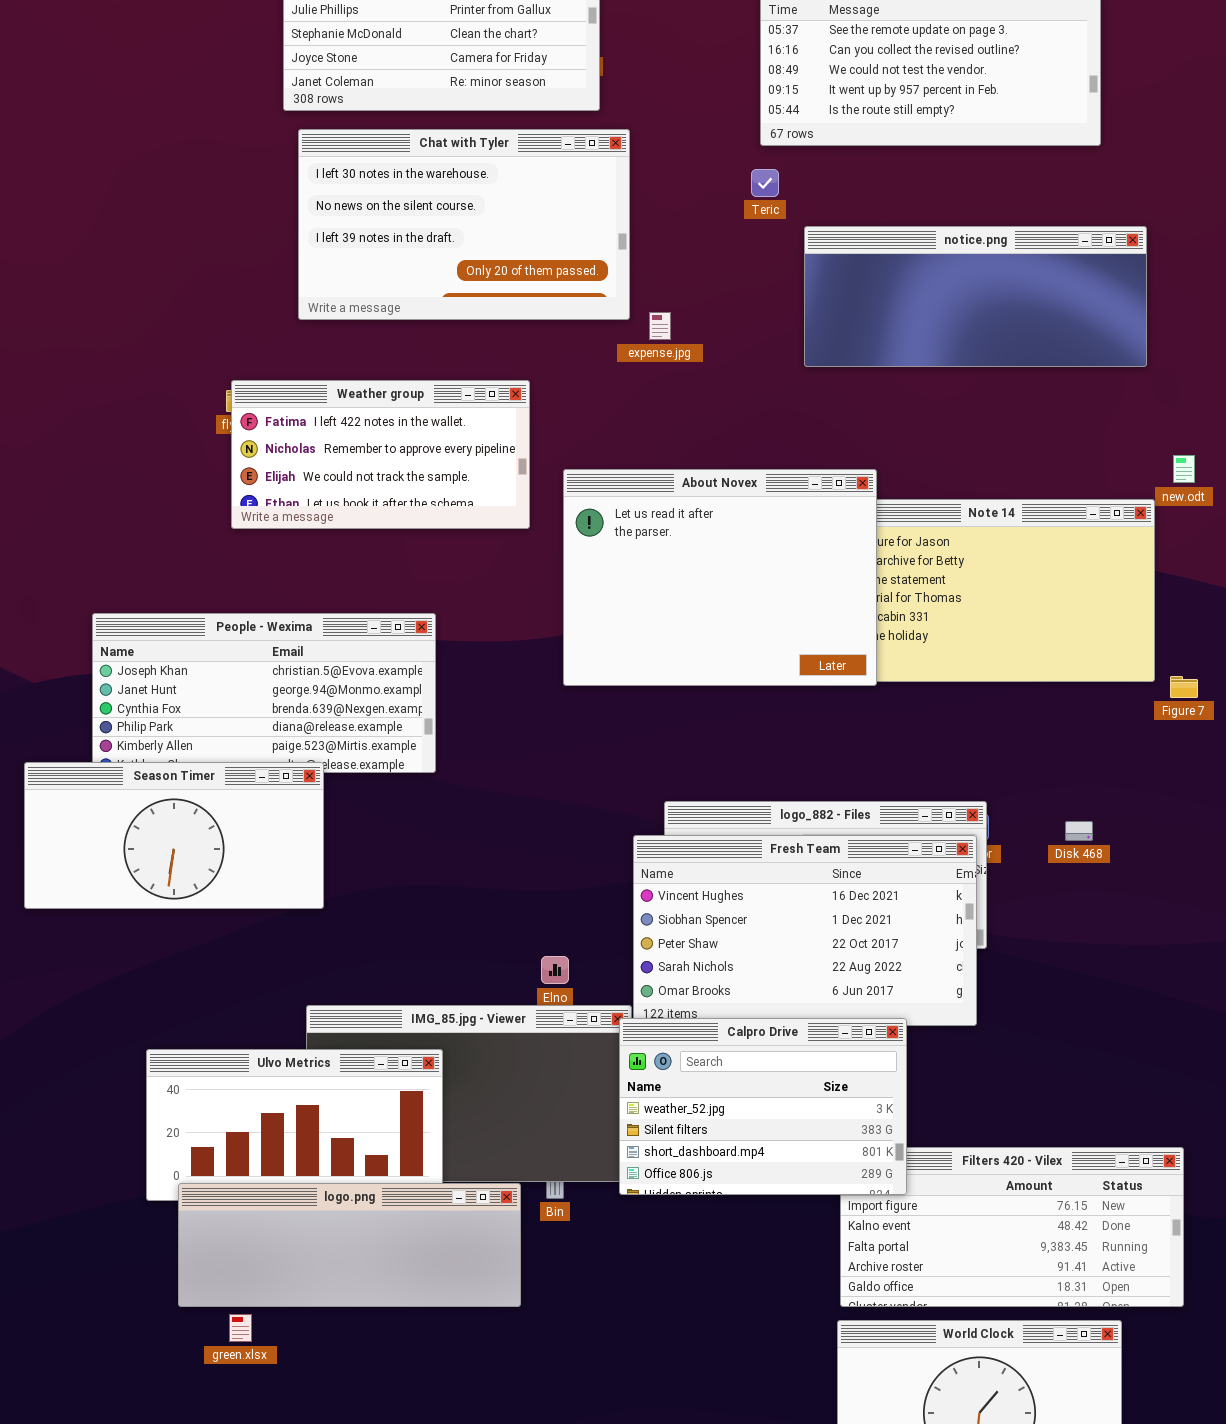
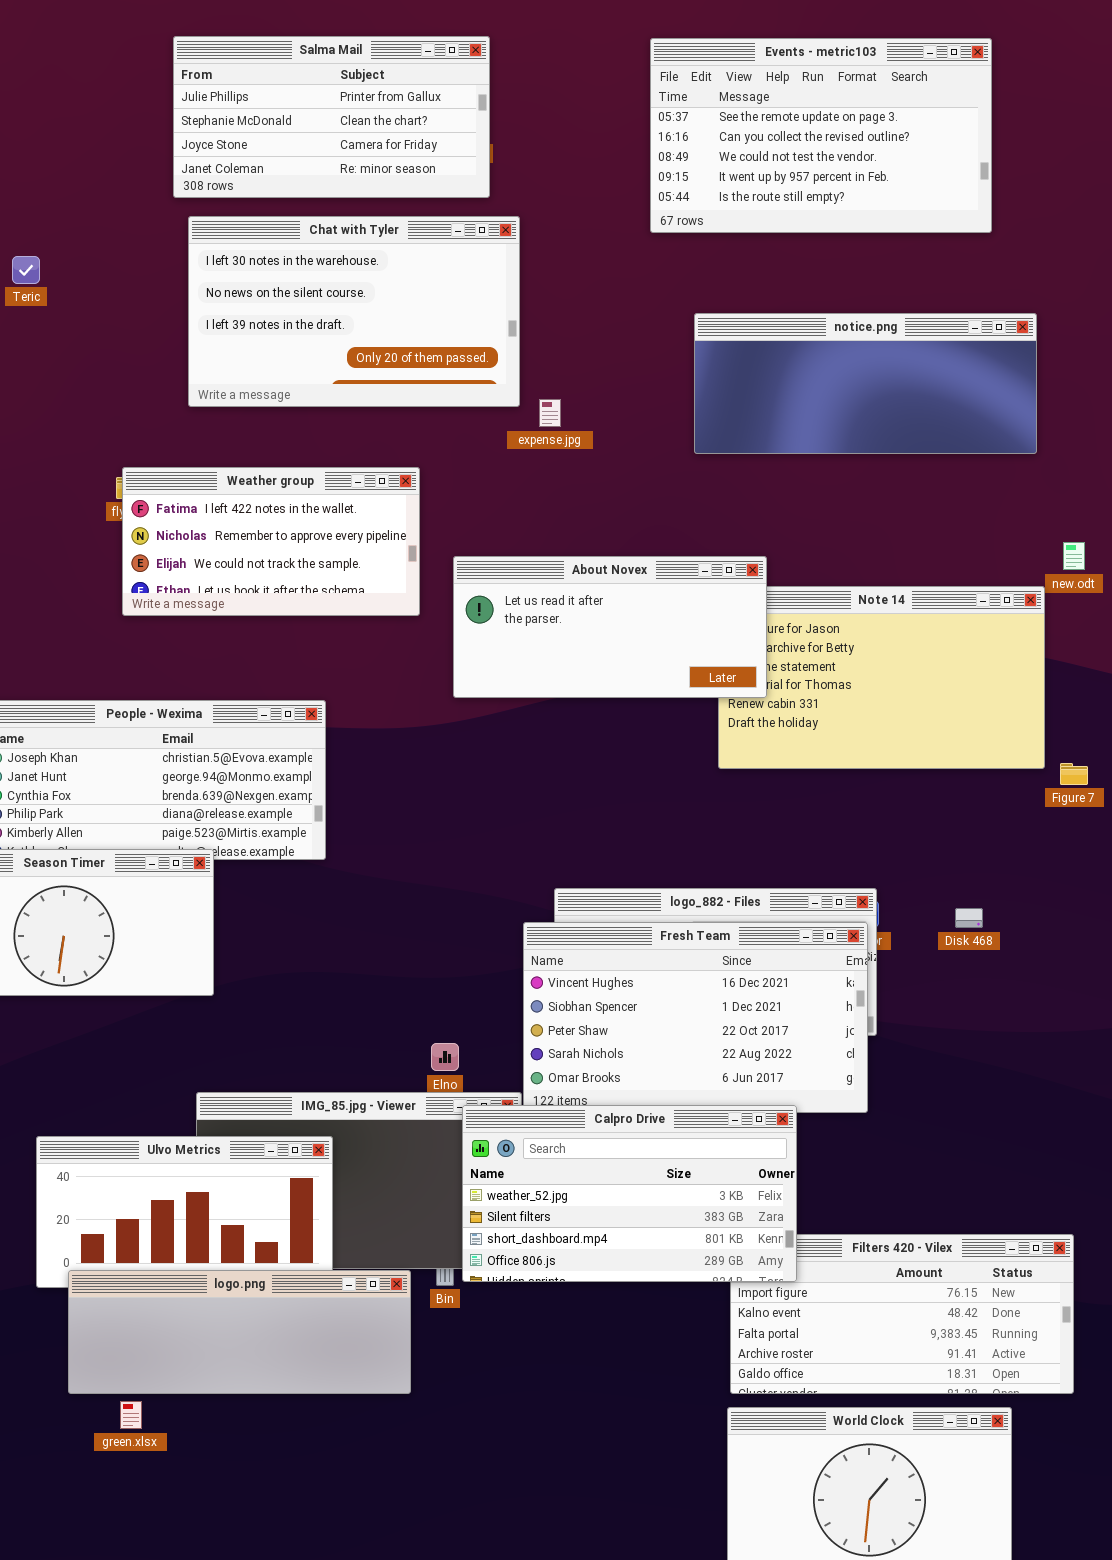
Teric: [751,169,779,197] -> [12,256,40,284], moved
About Novex: [563,469,877,686] -> [453,556,767,698], resized
Calpro Drive: [619,1018,907,1195] -> [462,1105,797,1282], resized

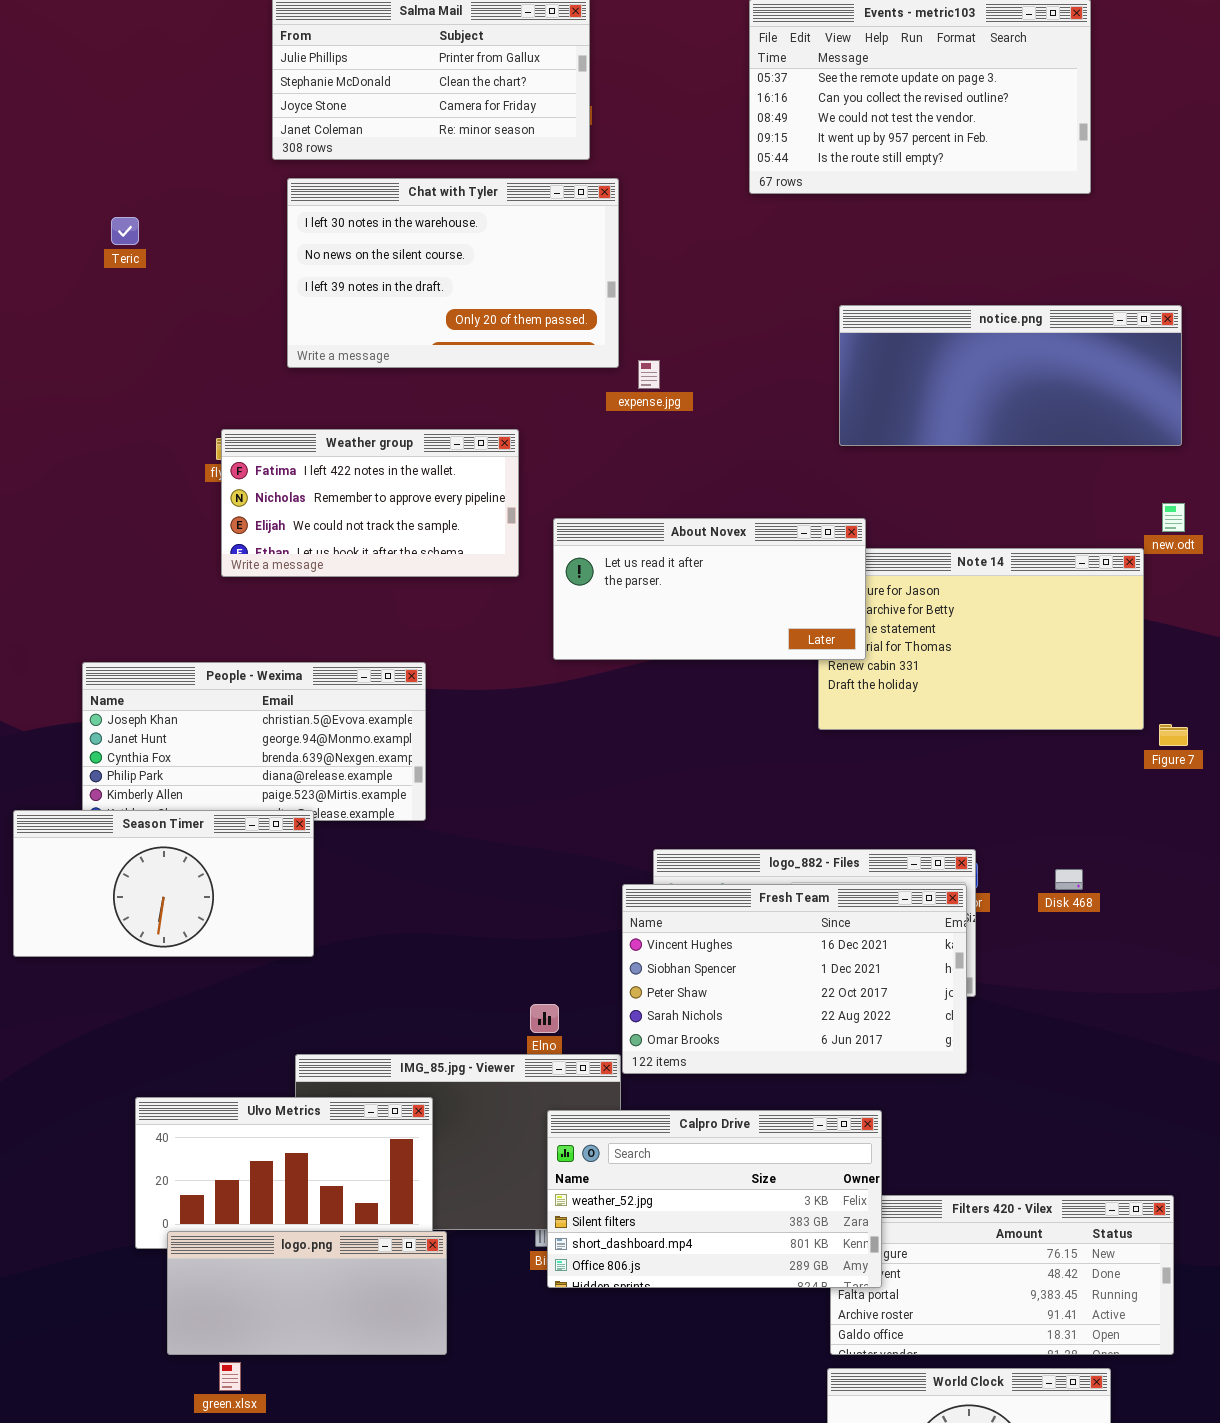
notice.png: [694,313,1037,454] -> [839,305,1182,446], moved
Calpro Drive: [462,1105,797,1282] -> [547,1110,882,1288], moved
logo.png: [68,1270,411,1394] -> [167,1231,447,1355], resized

